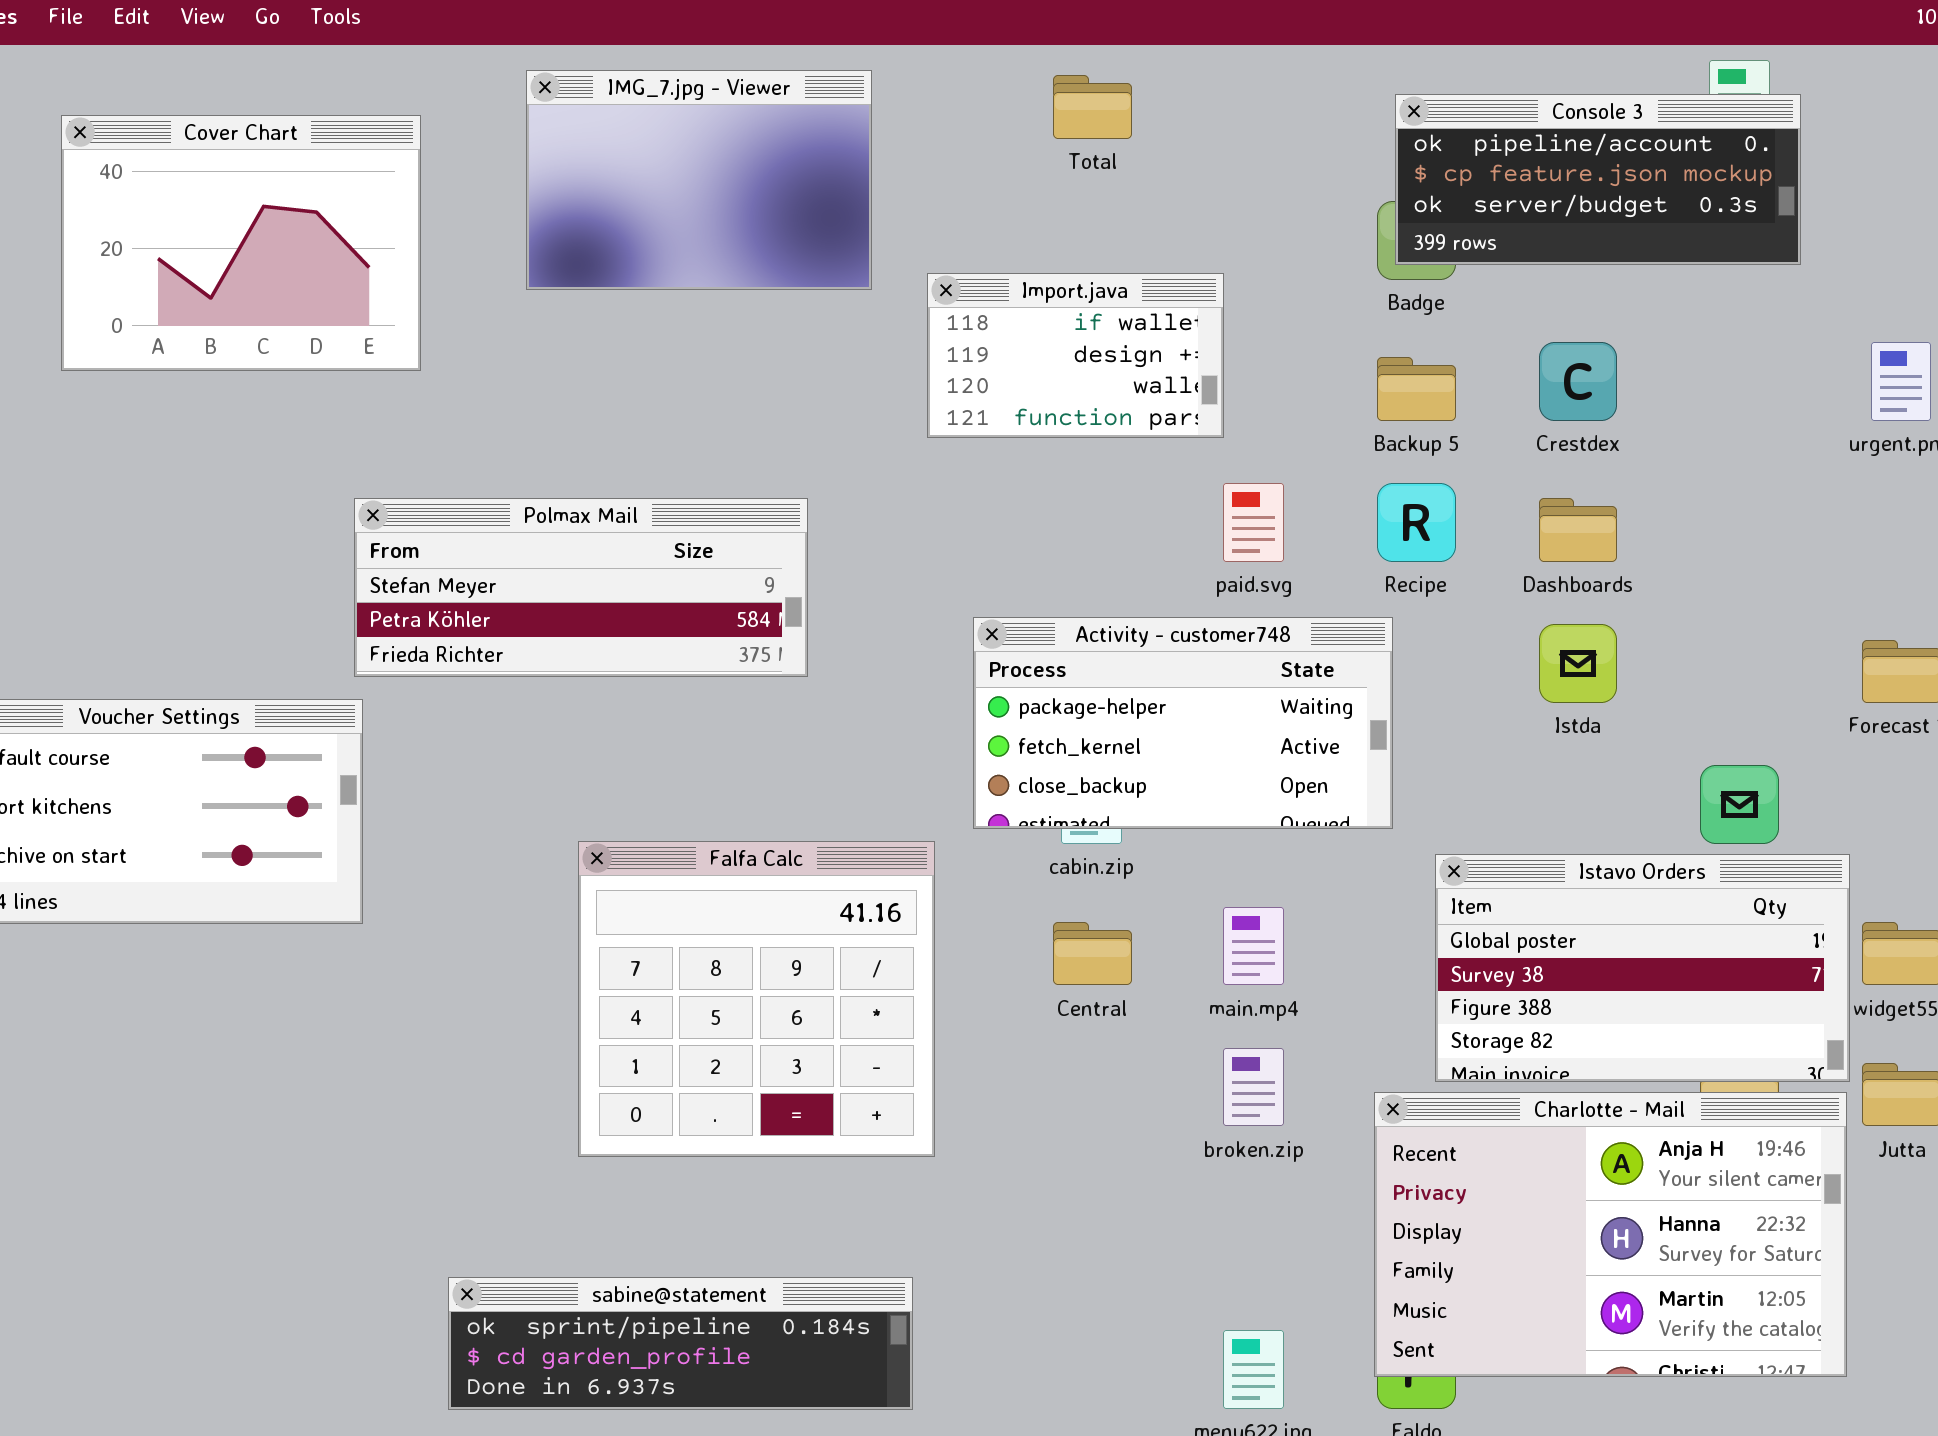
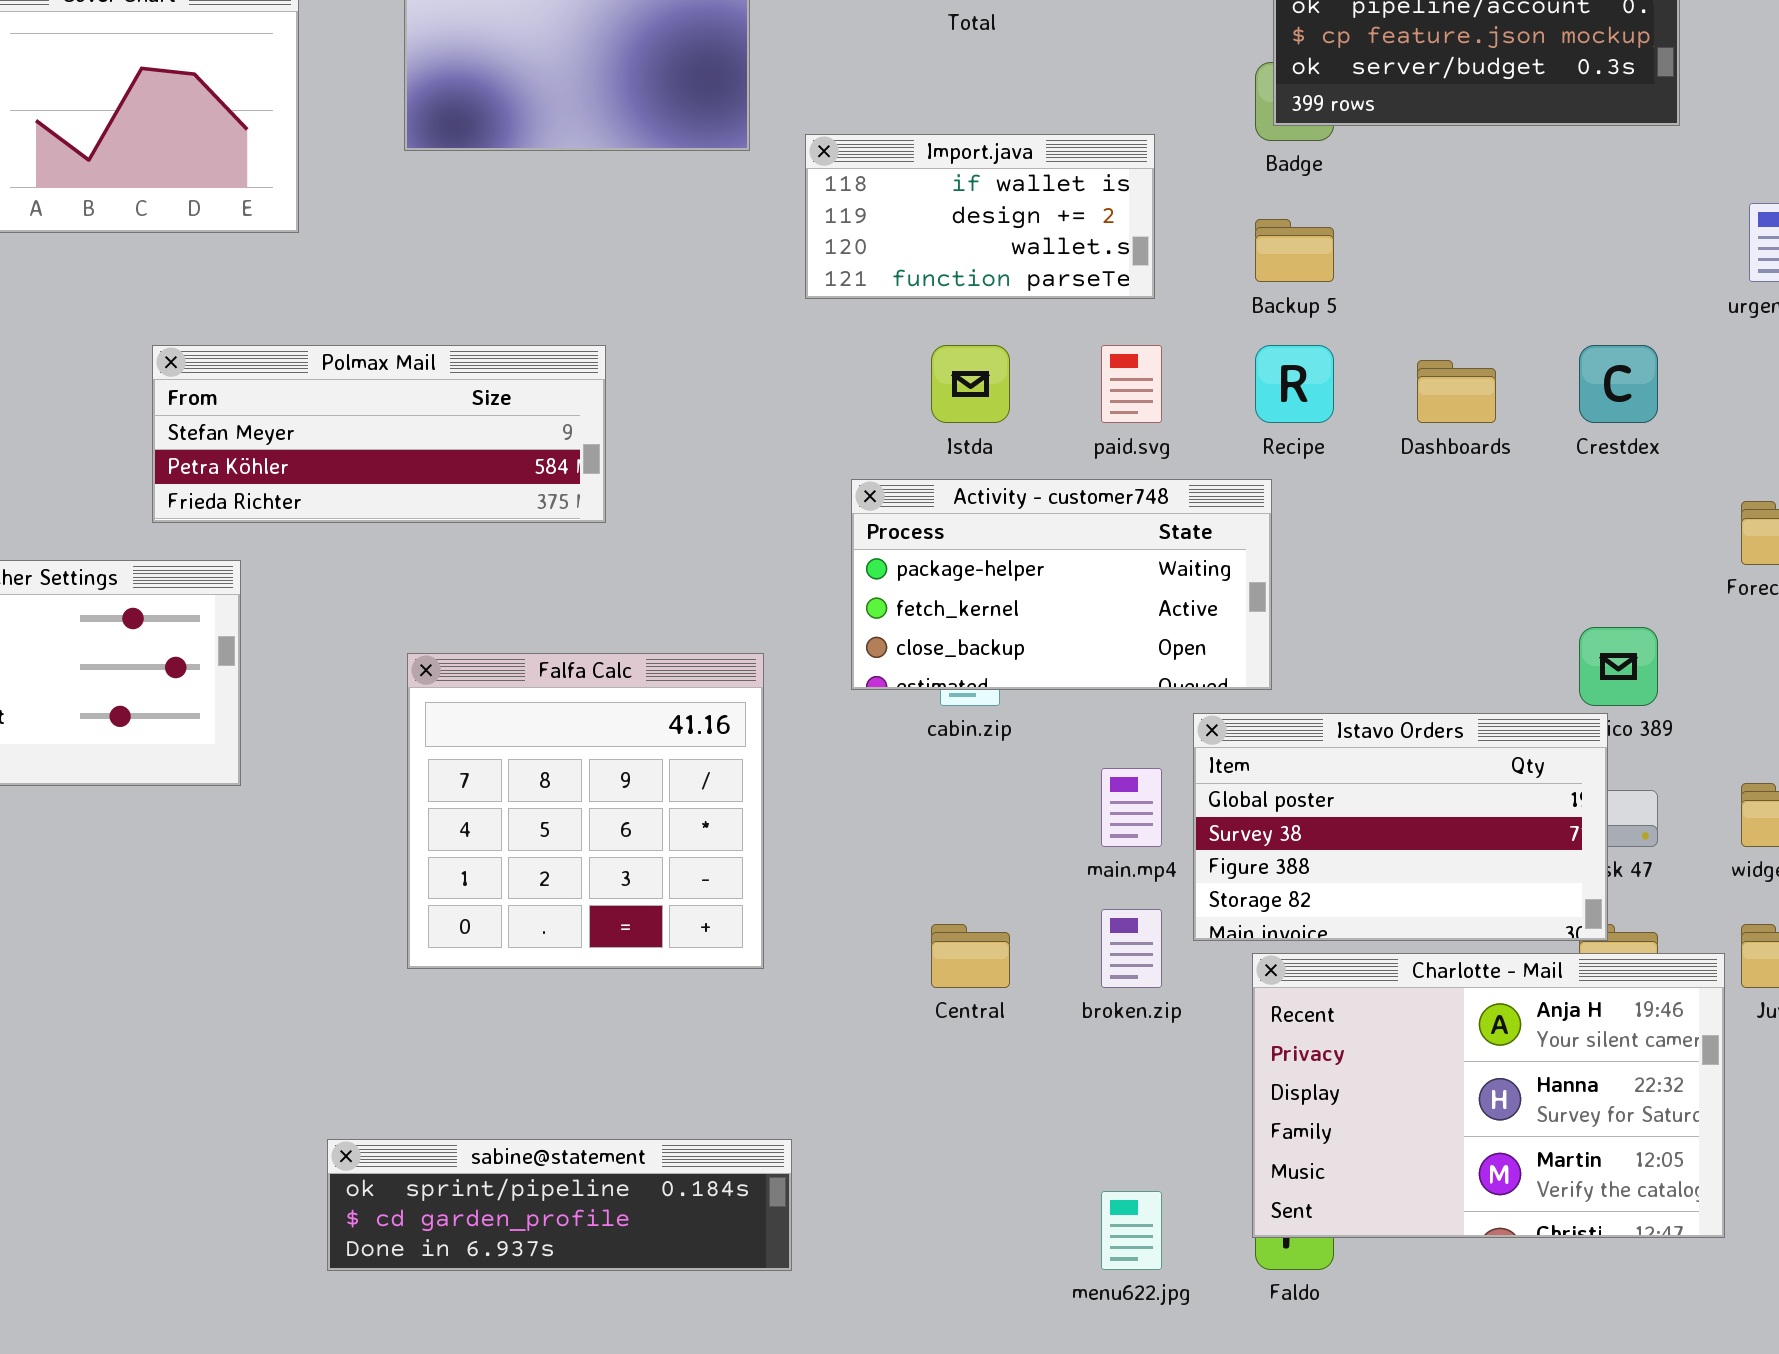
Import.java: [927,273,1224,438] -> [805,134,1155,299], resized
Crestdex: [1539,342,1617,421] -> [1579,345,1658,423], moved
Polmax Mail: [354,498,808,677] -> [152,345,606,523], moved
Istda: [1539,624,1617,703] -> [931,345,1010,423], moved
Falfa Calc: [578,841,935,1157] -> [407,653,764,969], moved
Istavo Orders: [1435,854,1850,1082] -> [1193,713,1608,941], moved
Central: [1053,922,1132,985] -> [931,924,1010,988], moved

